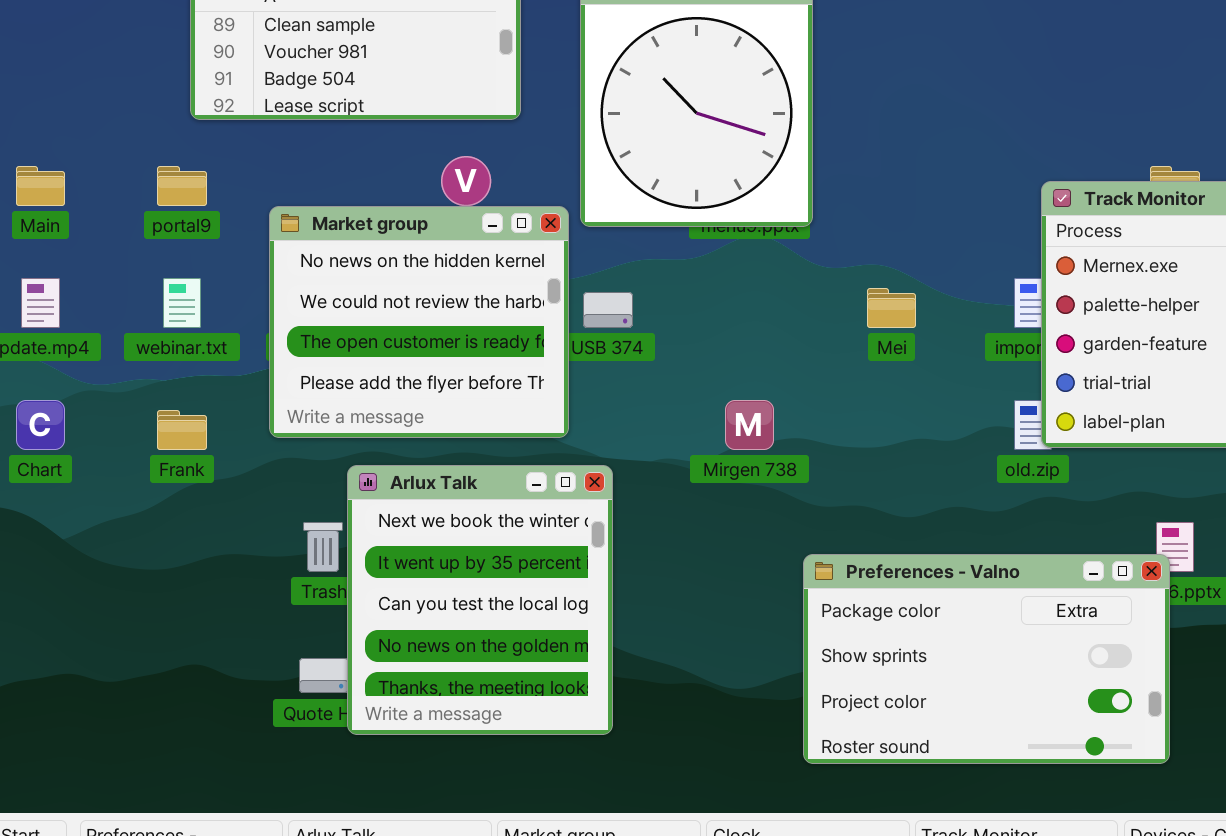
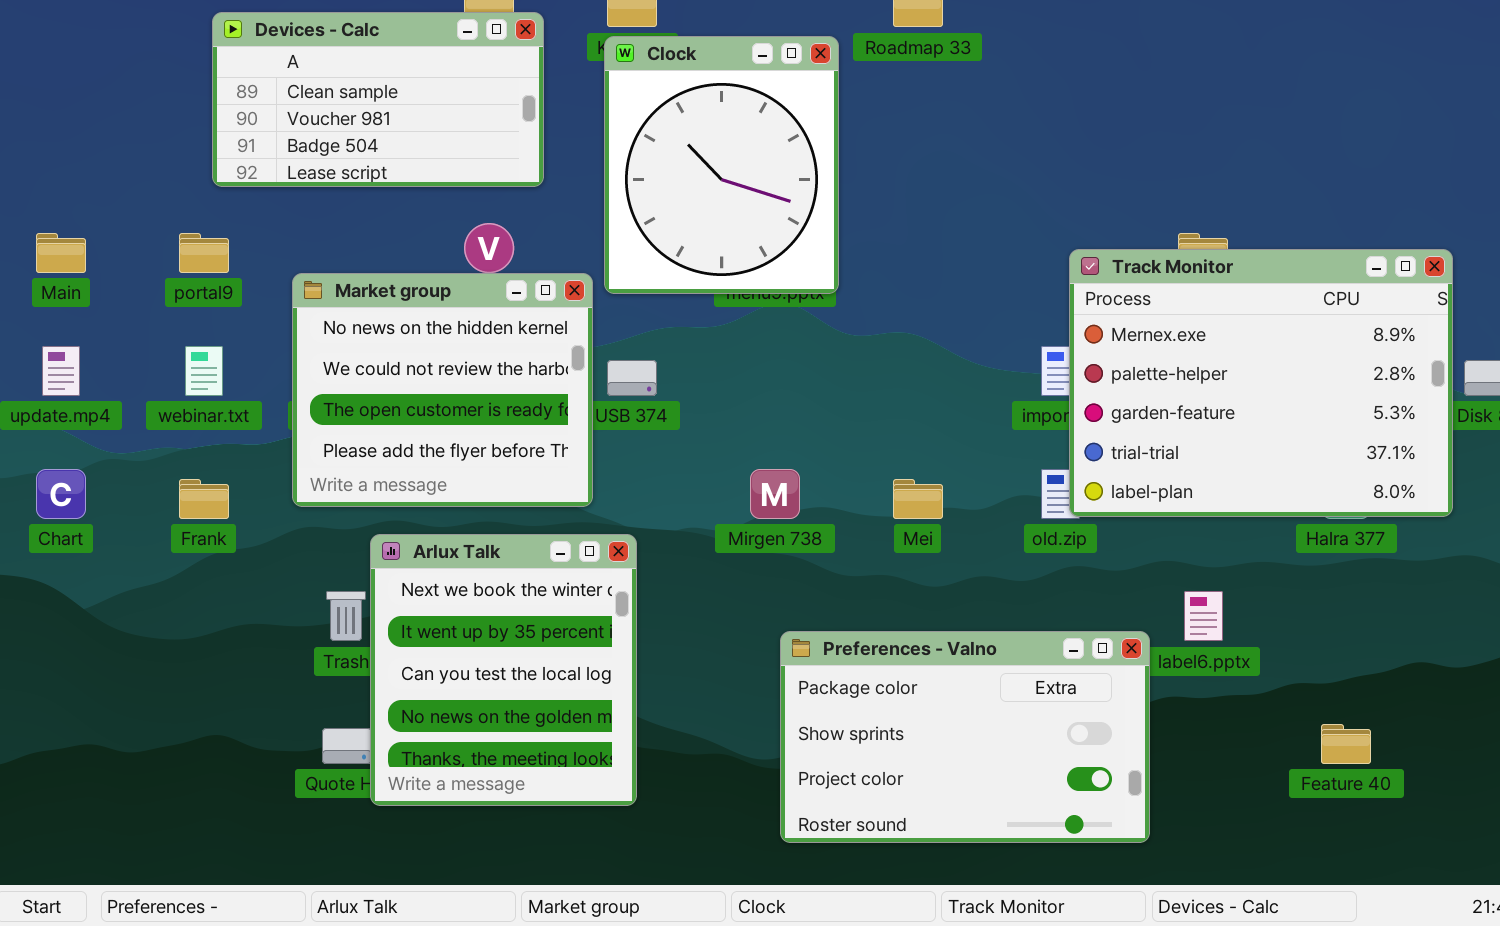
Mei: [867,288,916,328] -> [893,479,943,519], moved
Preferences - Valno: [803,554,1170,764] -> [780,631,1150,843], moved

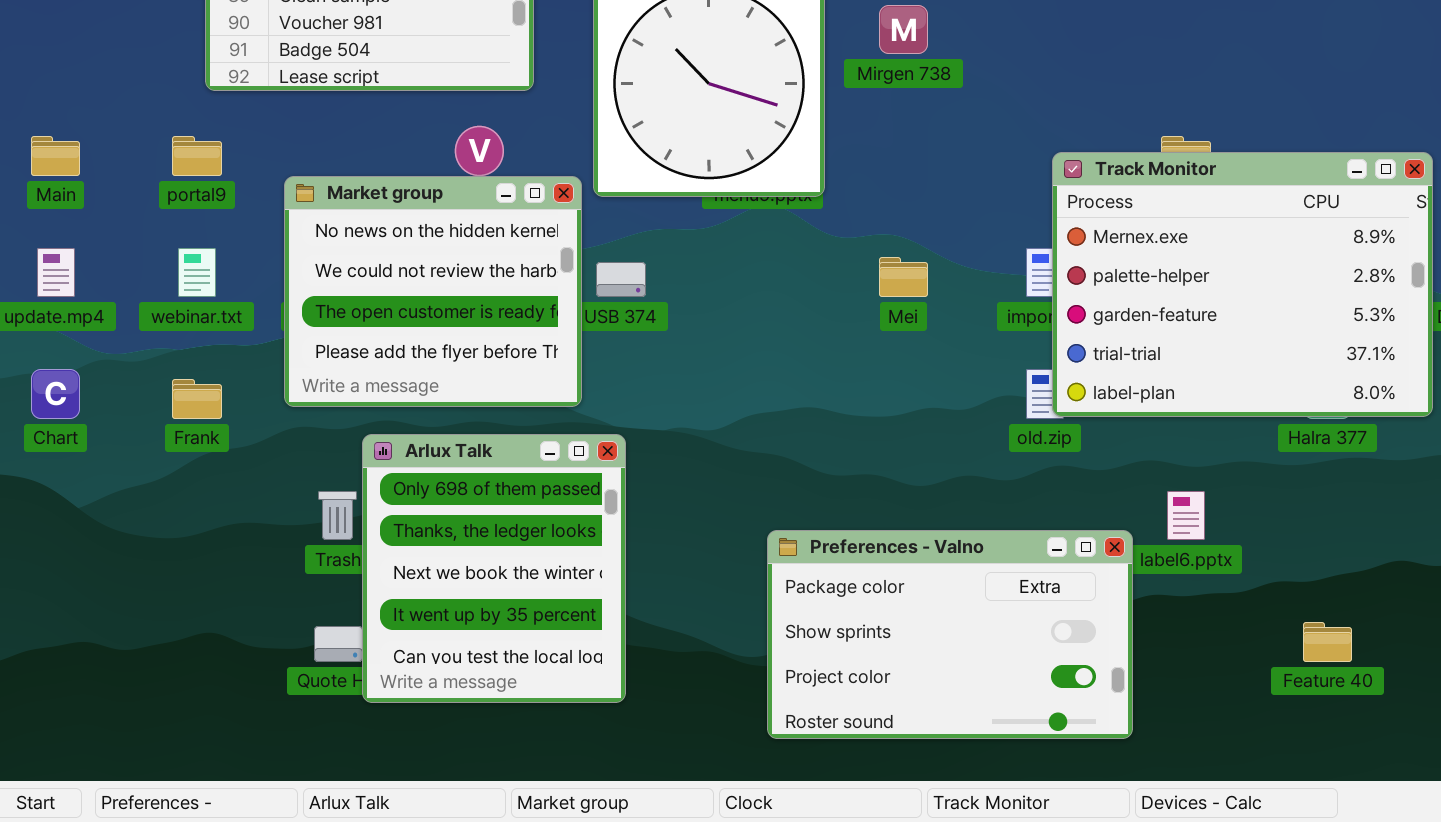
Mirgen 738: [750,469,800,519] -> [879,5,928,54], moved
Mei: [893,479,943,519] -> [879,257,928,297], moved
Arlux Talk: [370,534,637,806] -> [362,434,626,703], scrolled up 2 rows

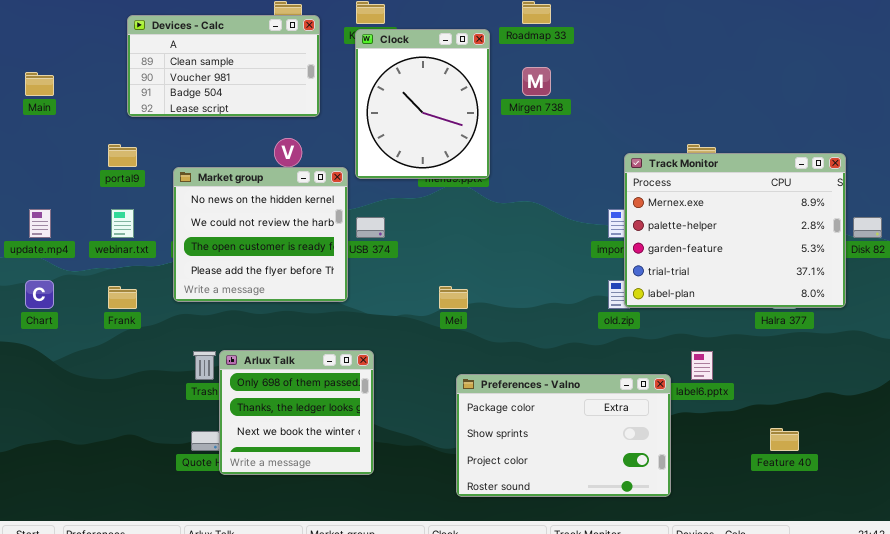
Main: [31,136,80,176] -> [25,72,54,96], moved
Mei: [879,257,928,297] -> [439,286,468,309], moved
Arlux Talk: [362,434,626,703] -> [219,350,374,475], resized

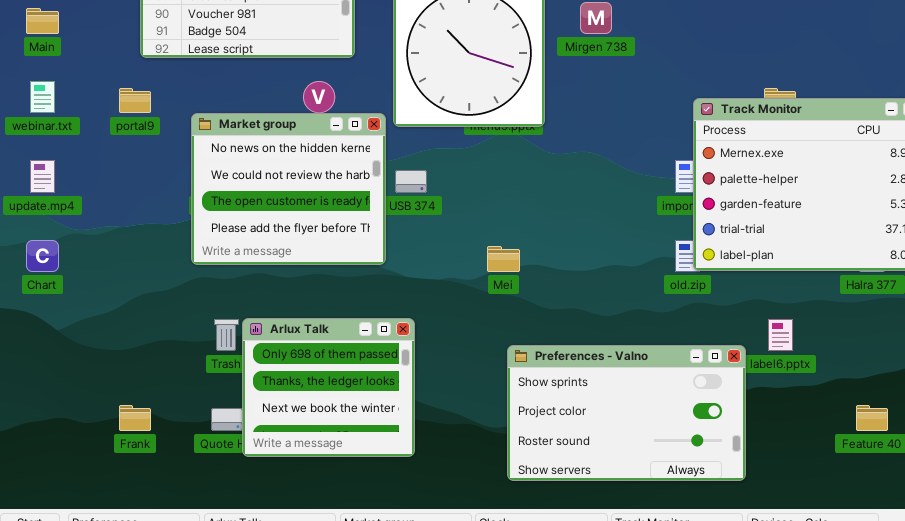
webinar.txt: [111,209,134,238] -> [30,81,55,113], moved
Frank: [108,286,137,309] -> [119,405,151,431], moved
Preferences - Valno: [456,374,671,497] -> [507,345,746,481], scrolled down 1 row

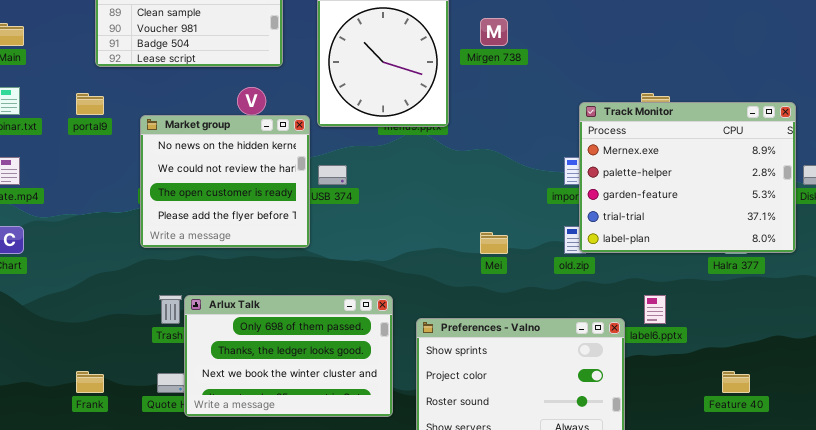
Mei: [487,246,520,272] -> [480,232,508,254], moved
Arlux Talk: [242,318,415,457] -> [184,295,393,417], resized

